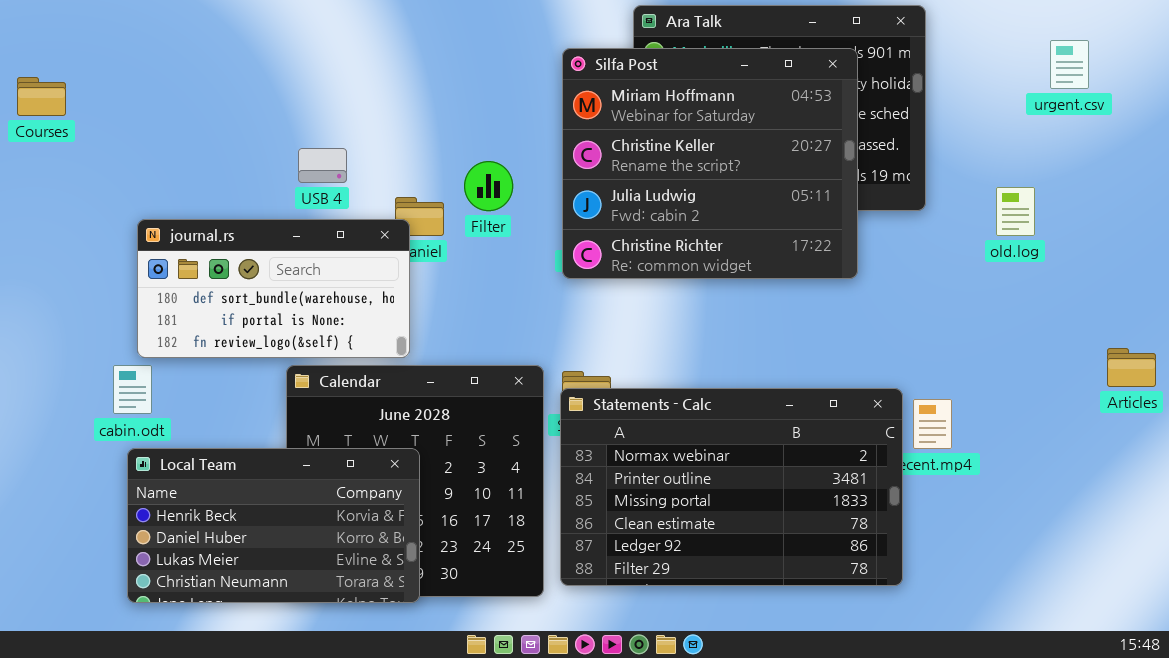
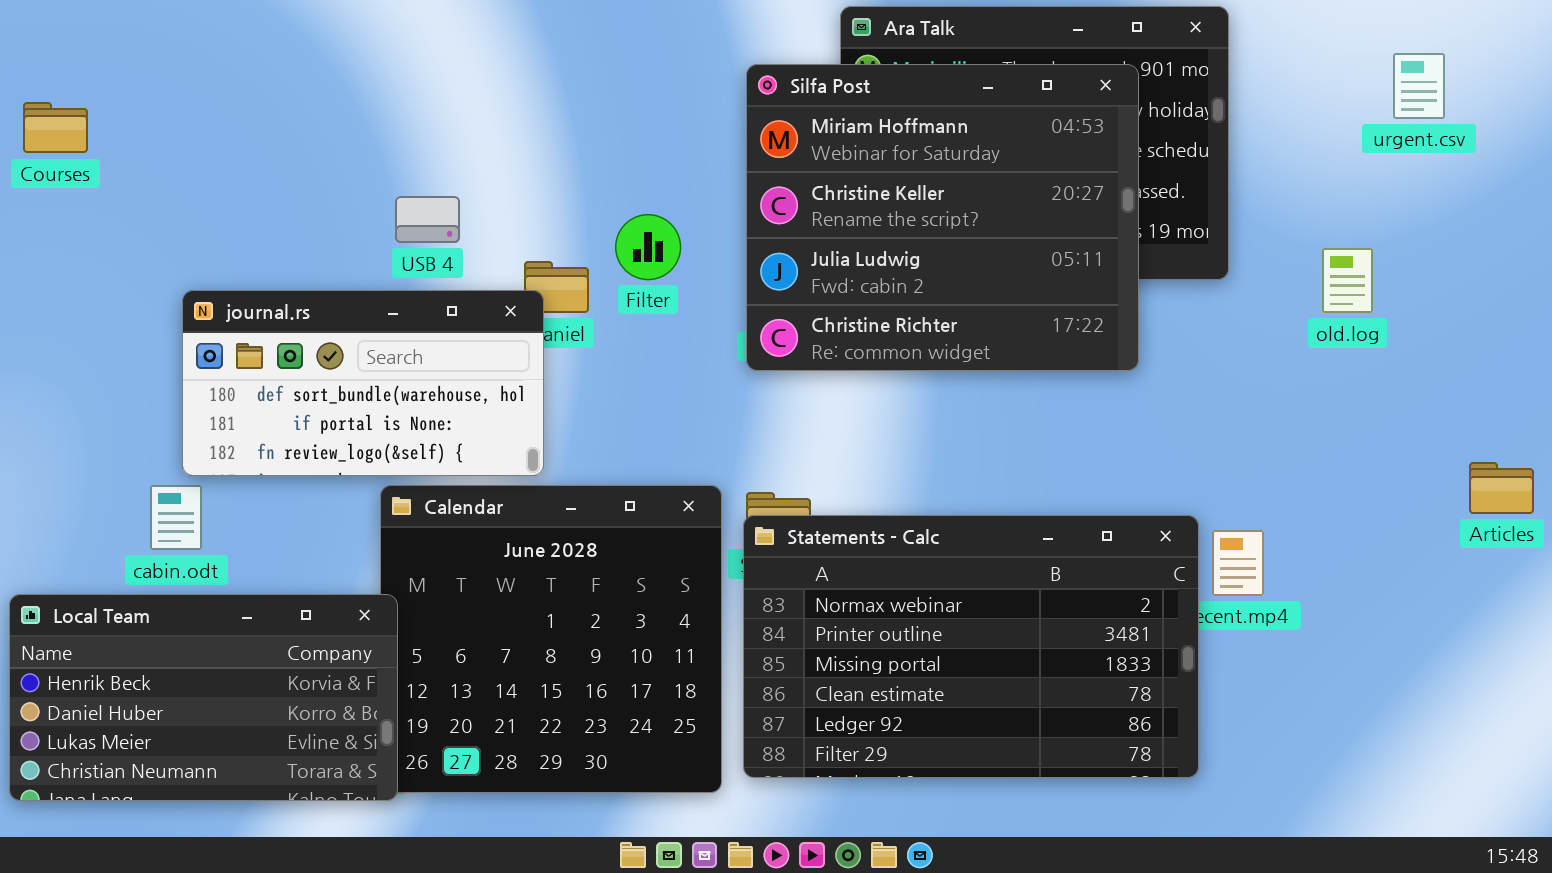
Local Team: [127,448,420,603] -> [9,594,398,801], moved

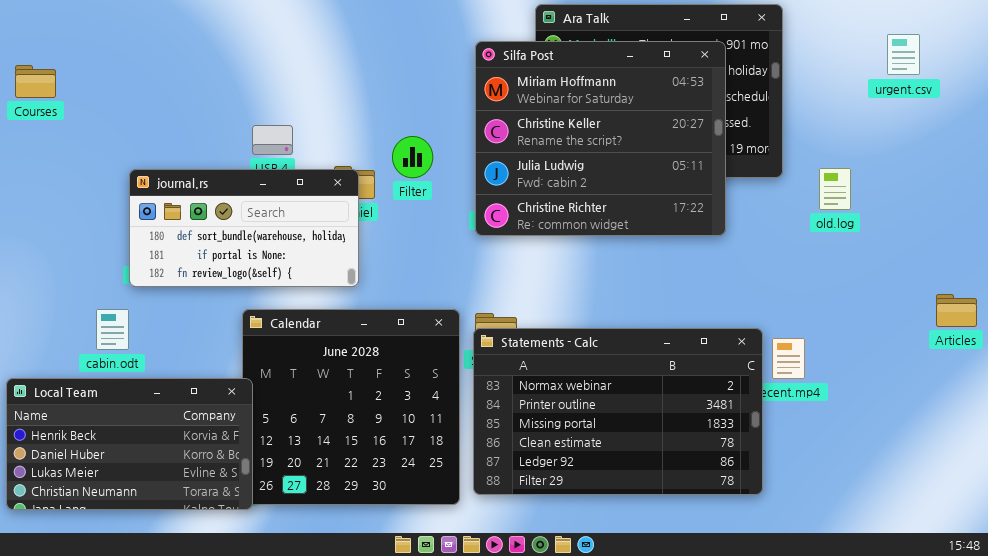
old.log: [1322,248,1373,313] -> [819,168,851,210], moved
journal.rs: [182,290,544,476] -> [129,169,359,287], moved

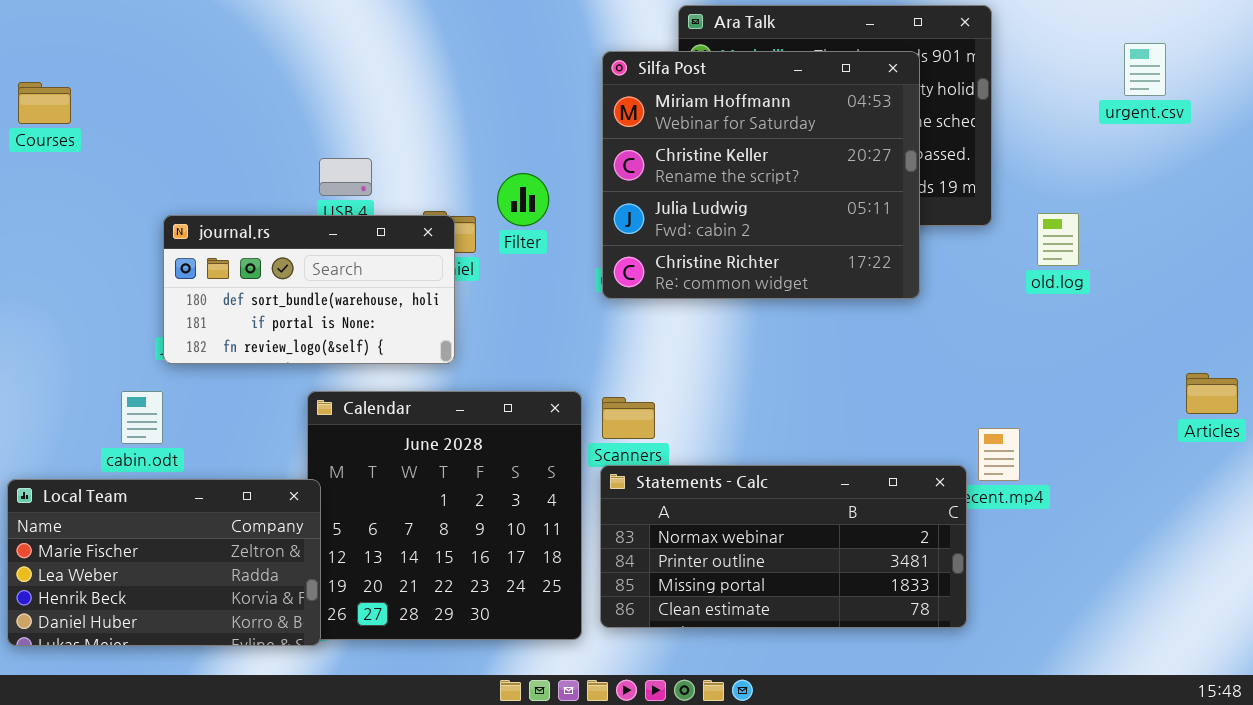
Statements - Calc: [473,328,763,495] -> [600,465,967,628], resized
Local Team: [6,378,253,510] -> [7,479,321,646], scrolled up 2 rows

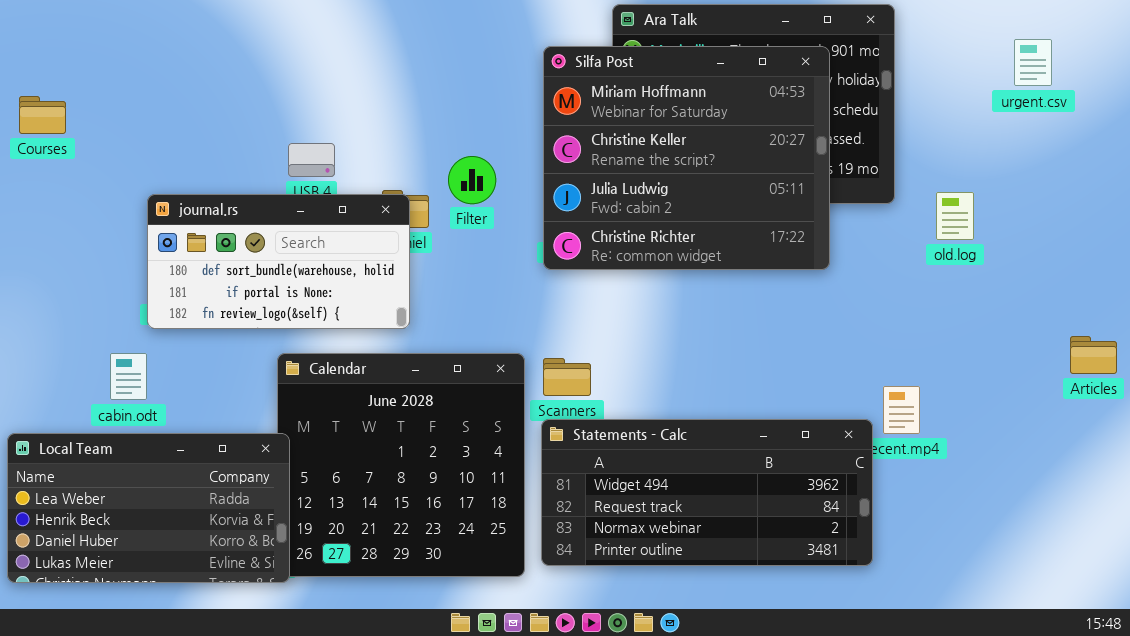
Courses: [18,82,71,124] -> [19,96,66,134], moved
Statements - Calc: [600,465,967,628] -> [541,419,873,566], scrolled up 2 rows
Local Team: [7,479,321,646] -> [7,433,290,583], scrolled down 1 row

